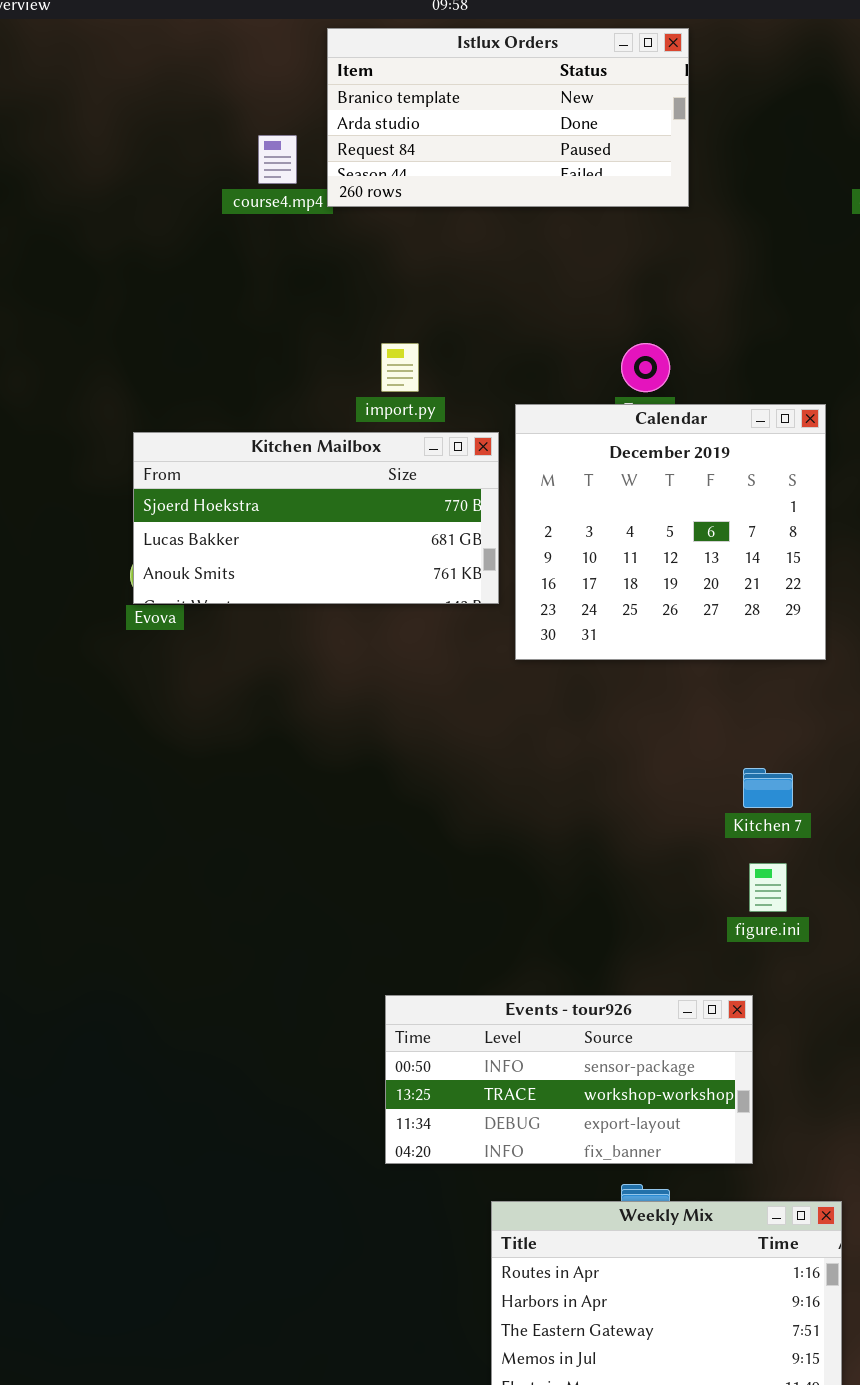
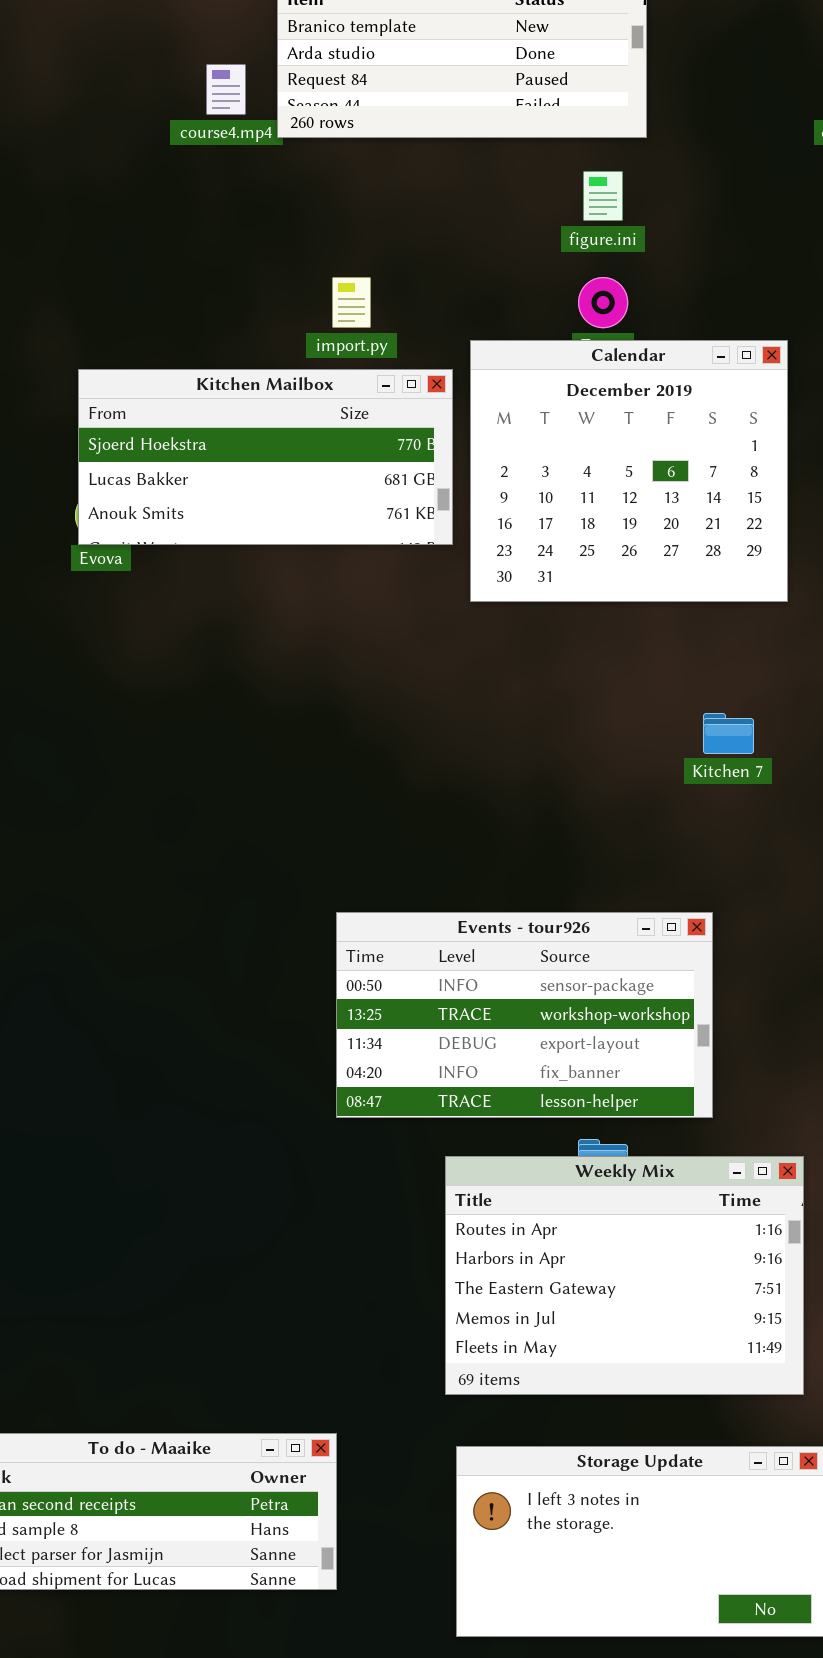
figure.ini: [749,863,787,912] -> [583,171,623,221], moved
Events - tour926: [385,995,753,1164] -> [336,912,713,1118], resized

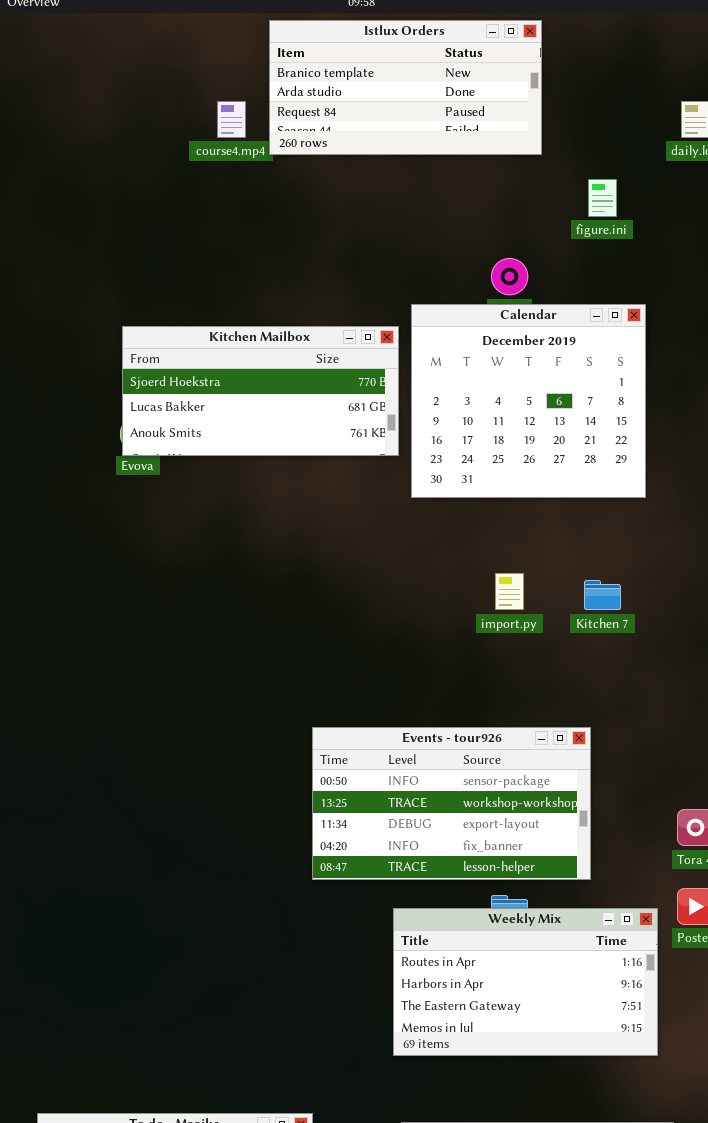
figure.ini: [583,171,623,221] -> [588,179,617,217], moved
import.py: [332,277,371,328] -> [495,573,524,610], moved
Weekly Mix: [445,1156,804,1395] -> [393,908,658,1056], resized

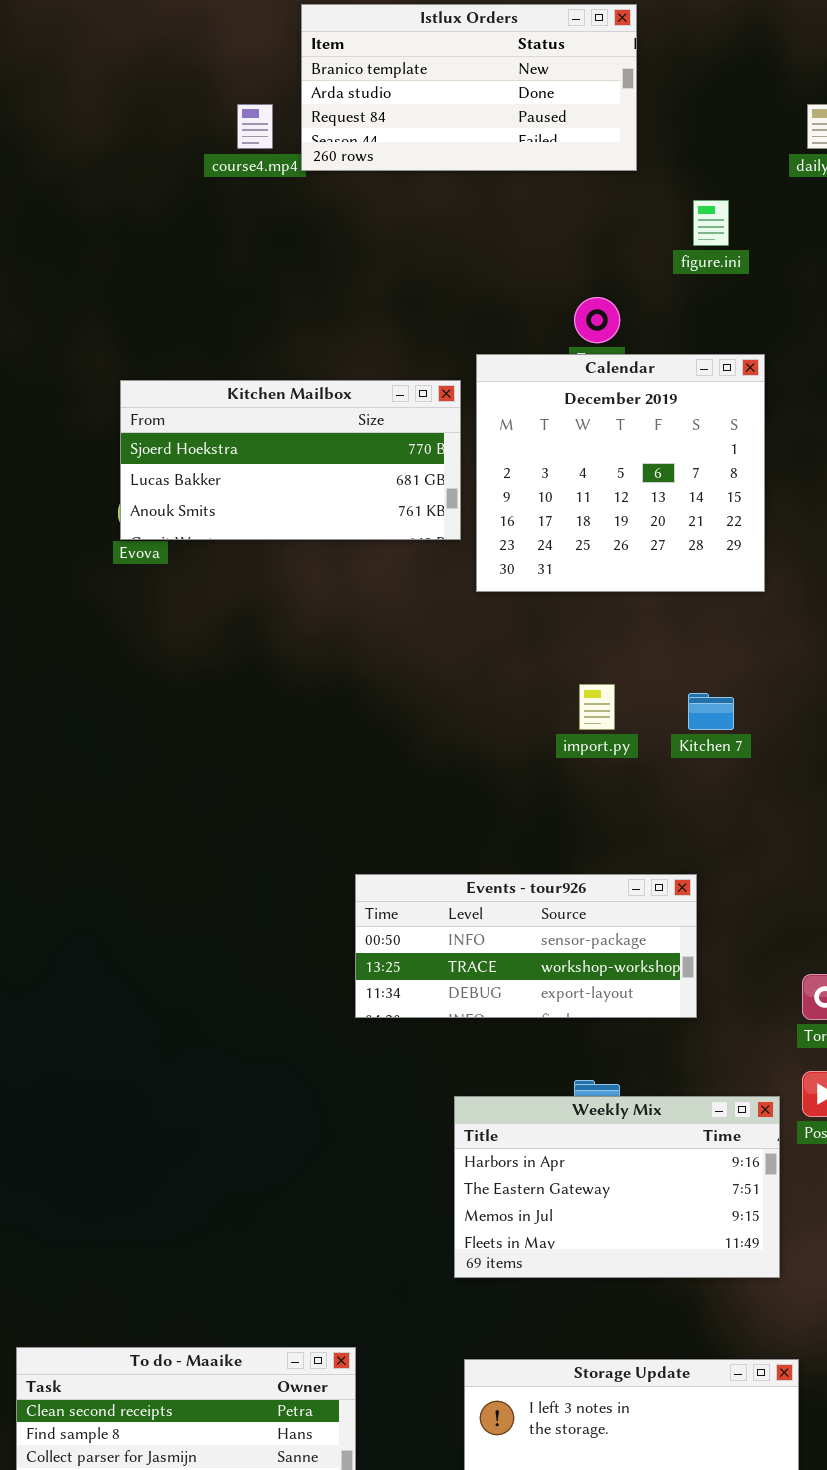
Events - tour926: [312,727,591,880] -> [355,874,697,1018], resized
Weekly Mix: [393,908,658,1056] -> [454,1096,780,1278], scrolled down 1 row

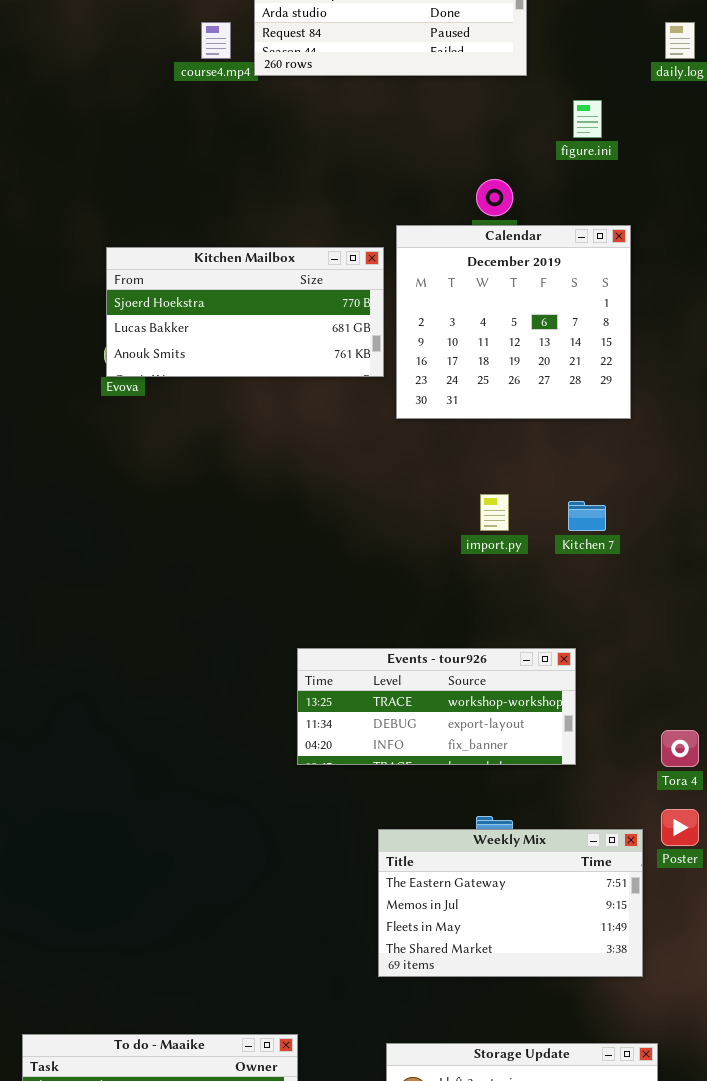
Events - tour926: [355,874,697,1018] -> [297,648,576,765], scrolled down 1 row
Weekly Mix: [454,1096,780,1278] -> [378,829,643,977], scrolled down 1 row

